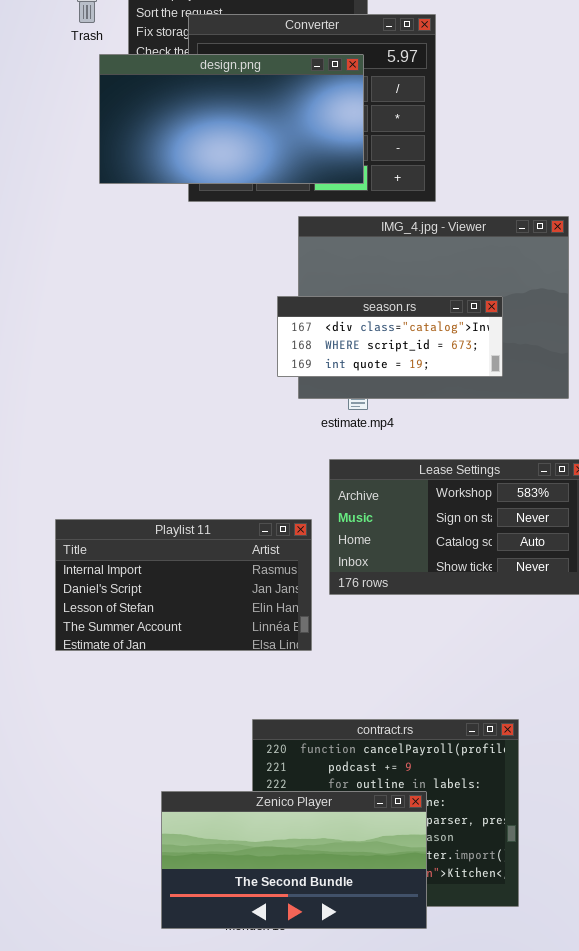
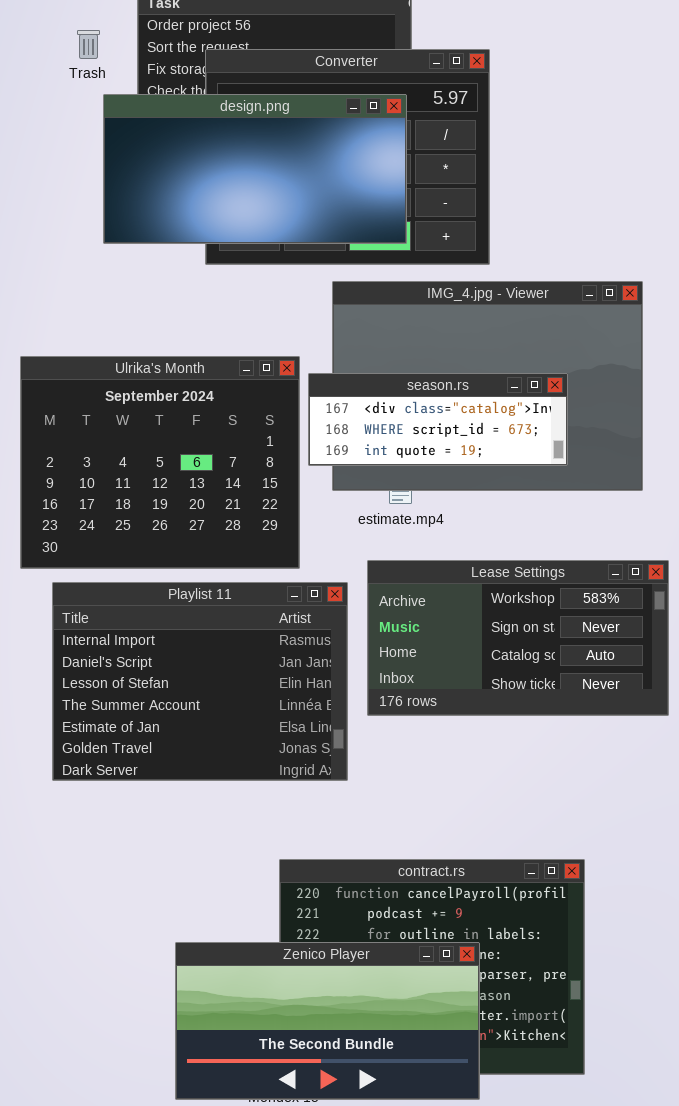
Ulrika's Month: none -> [20,356,300,569], opened
Playlist 11: [55,519,312,651] -> [52,582,348,781], resized

